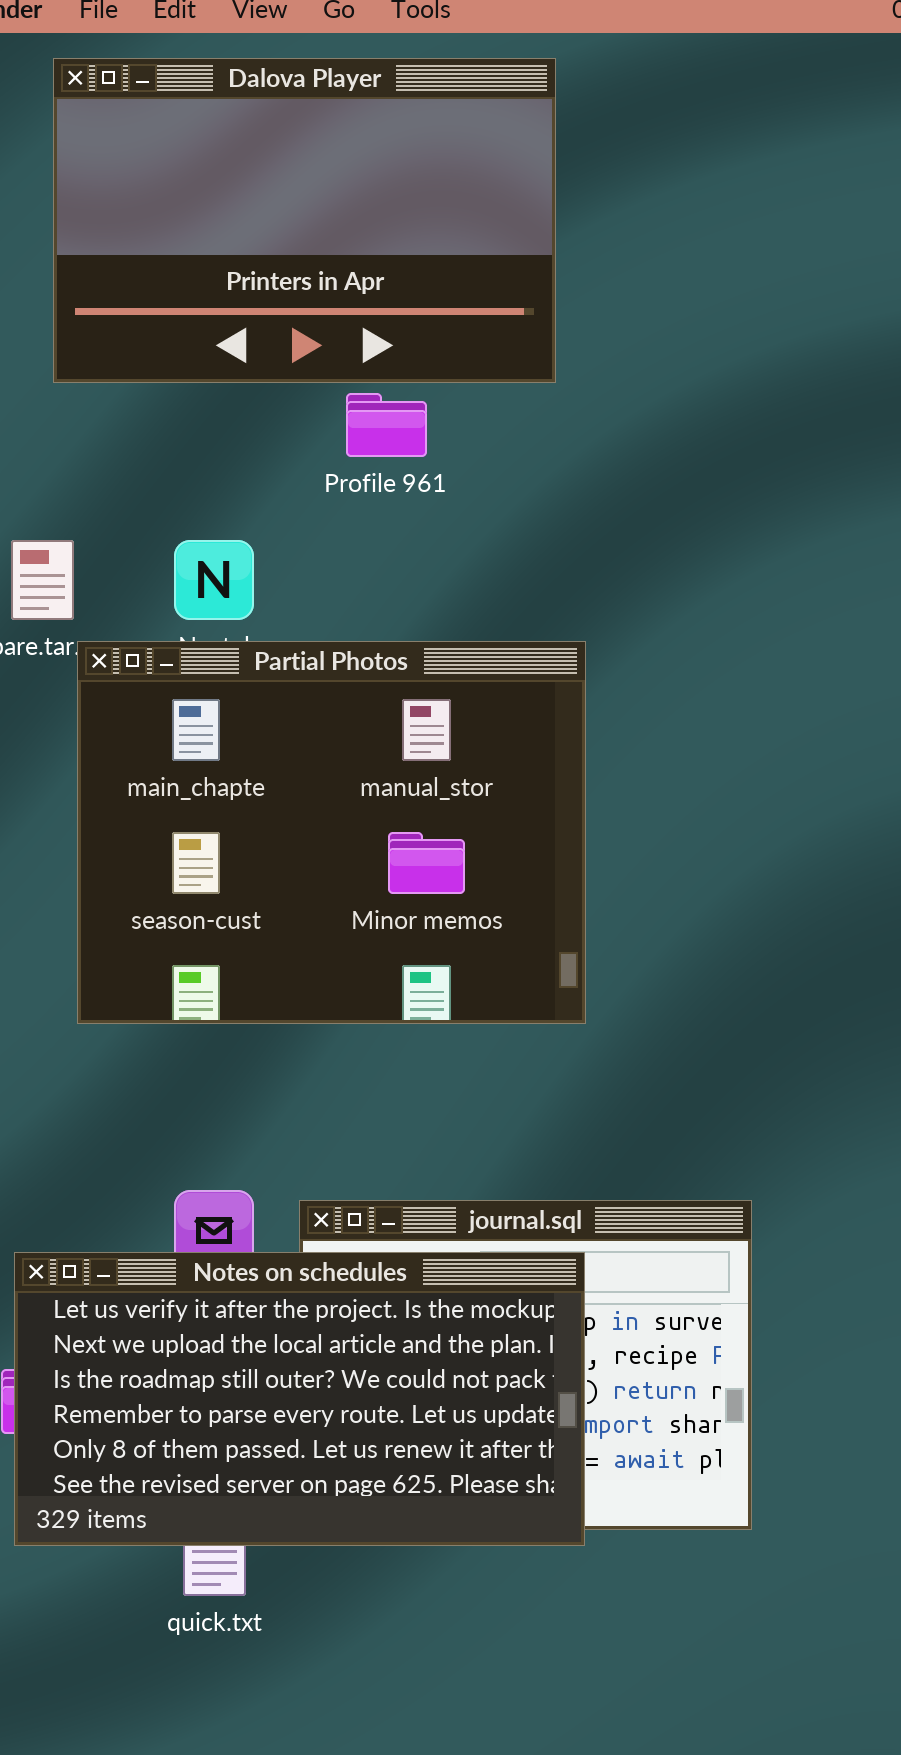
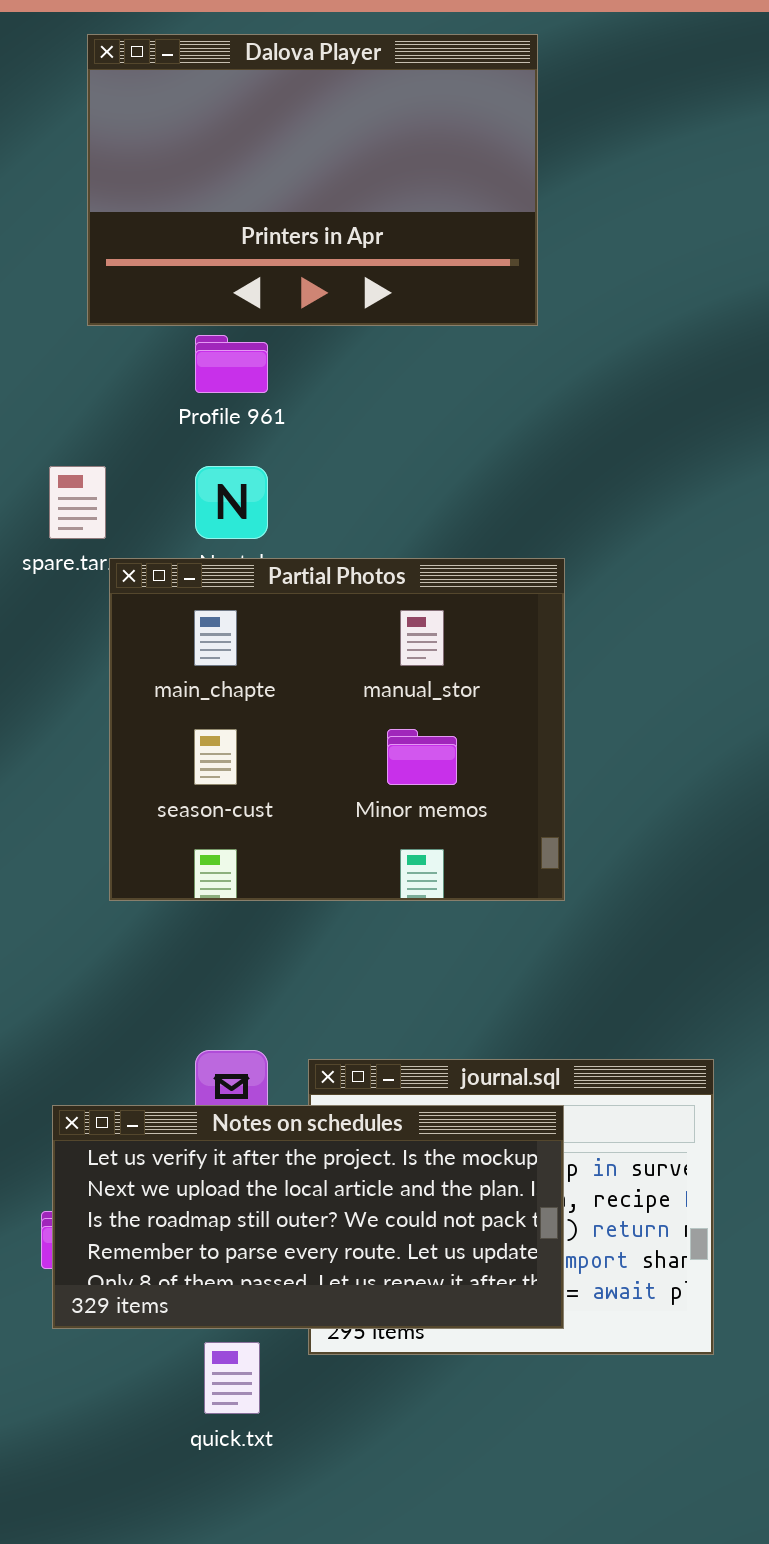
Profile 961: [346,393,427,457] -> [195,335,268,393], moved
Notes on schedules: [14,1252,585,1546] -> [52,1105,564,1329], resized

